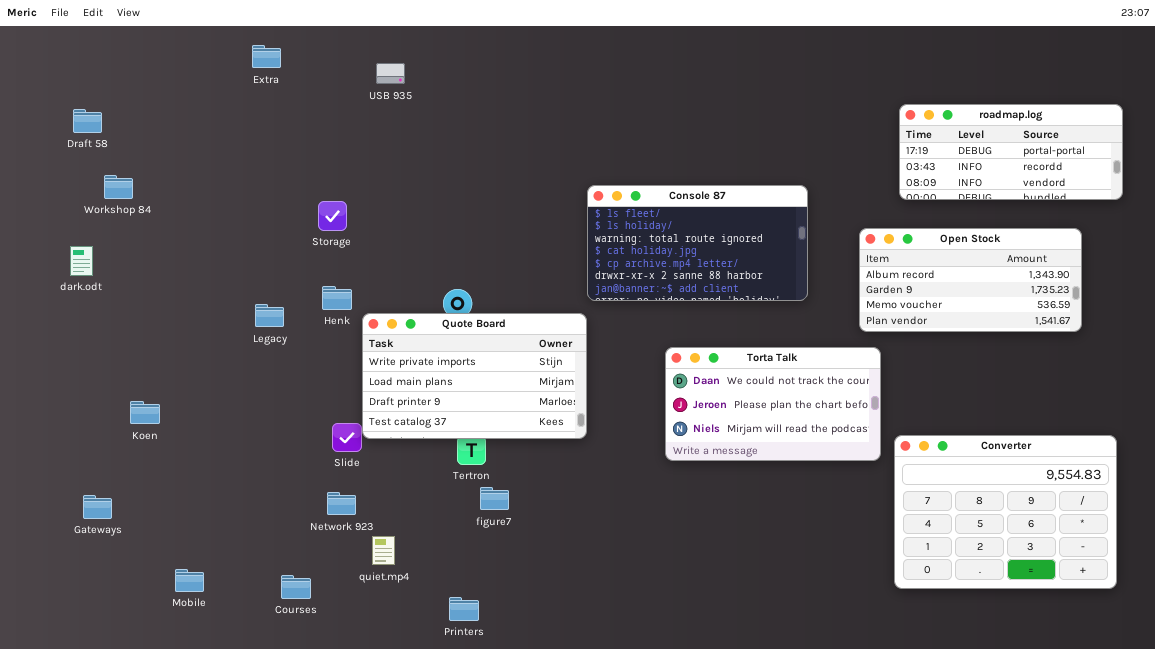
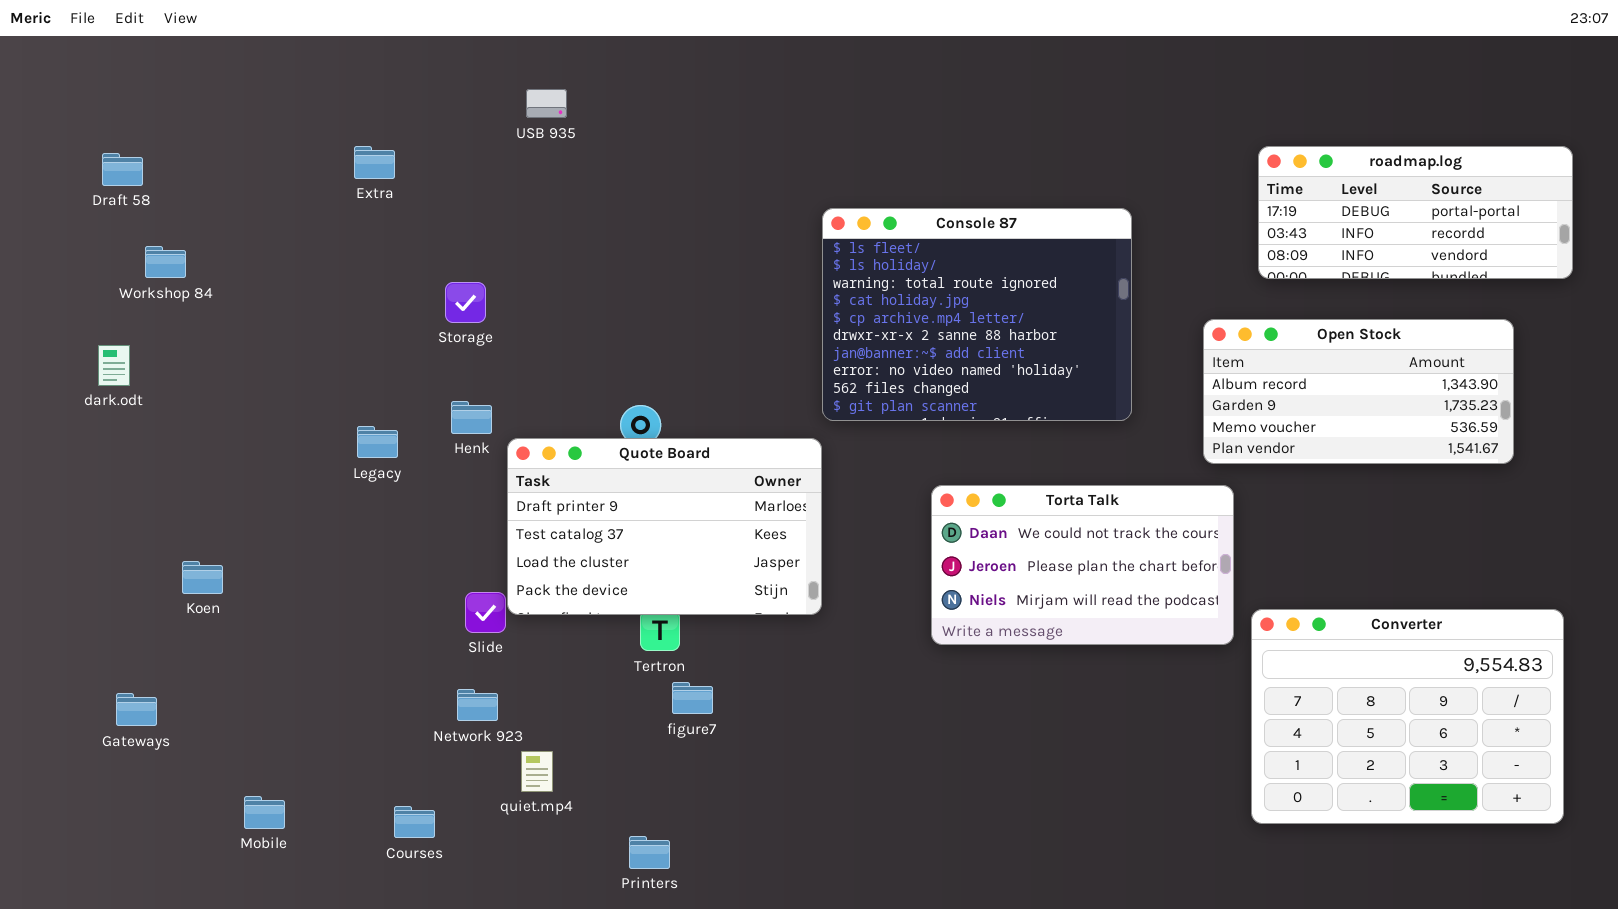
Extra: [252,45,281,68] -> [354,146,395,179], moved
Console 87: [587,185,808,301] -> [822,208,1132,421], resized
Quote Board: [362,313,587,439] -> [507,438,822,615], scrolled down 2 rows

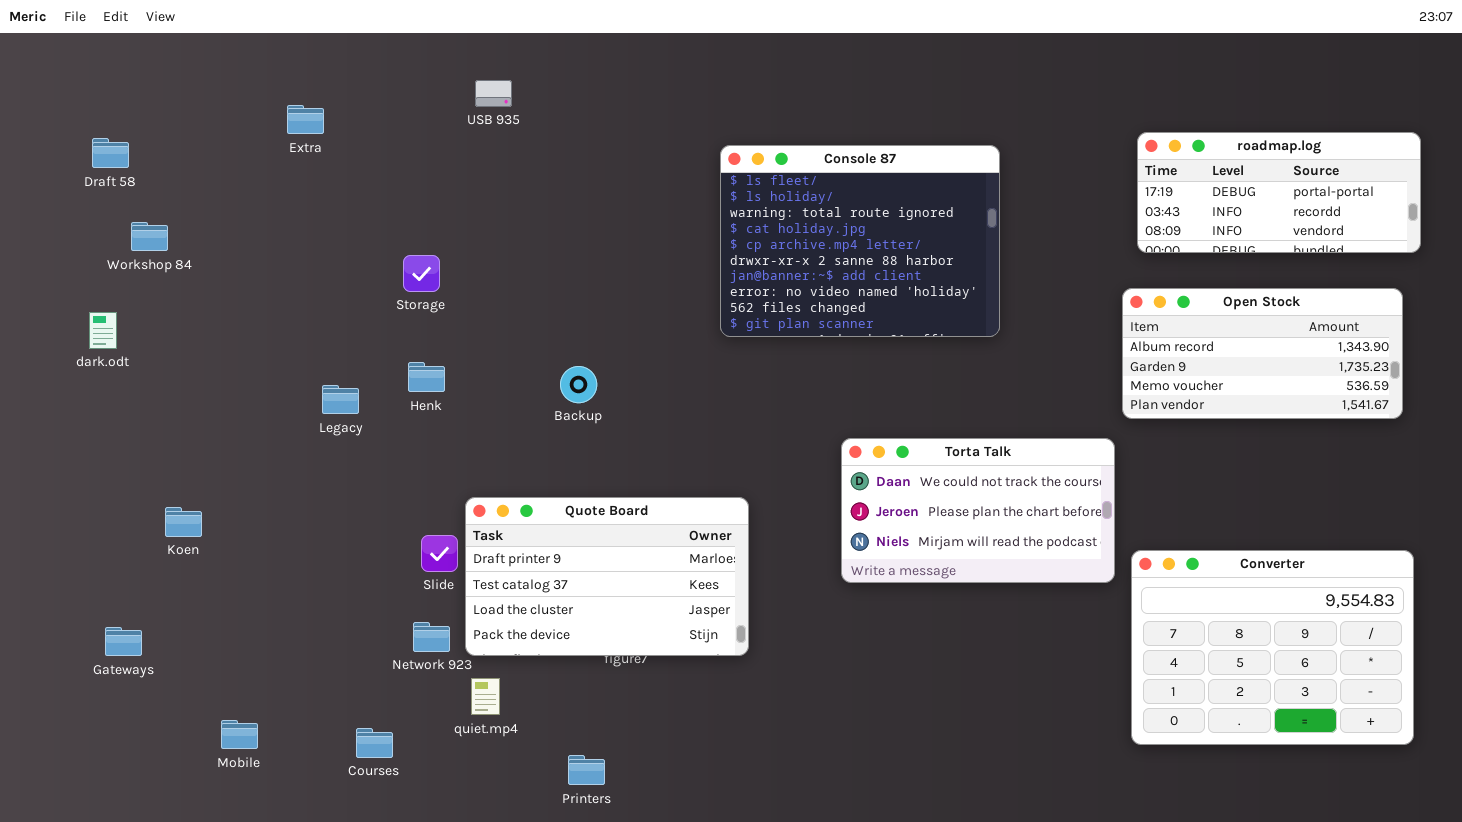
Extra: [354,146,395,179] -> [287,105,324,134], moved
Console 87: [822,208,1132,421] -> [720,145,1000,337], moved
Open Stock: [1203,319,1514,464] -> [1122,288,1403,419], moved
Quote Board: [507,438,822,615] -> [465,497,749,656], moved

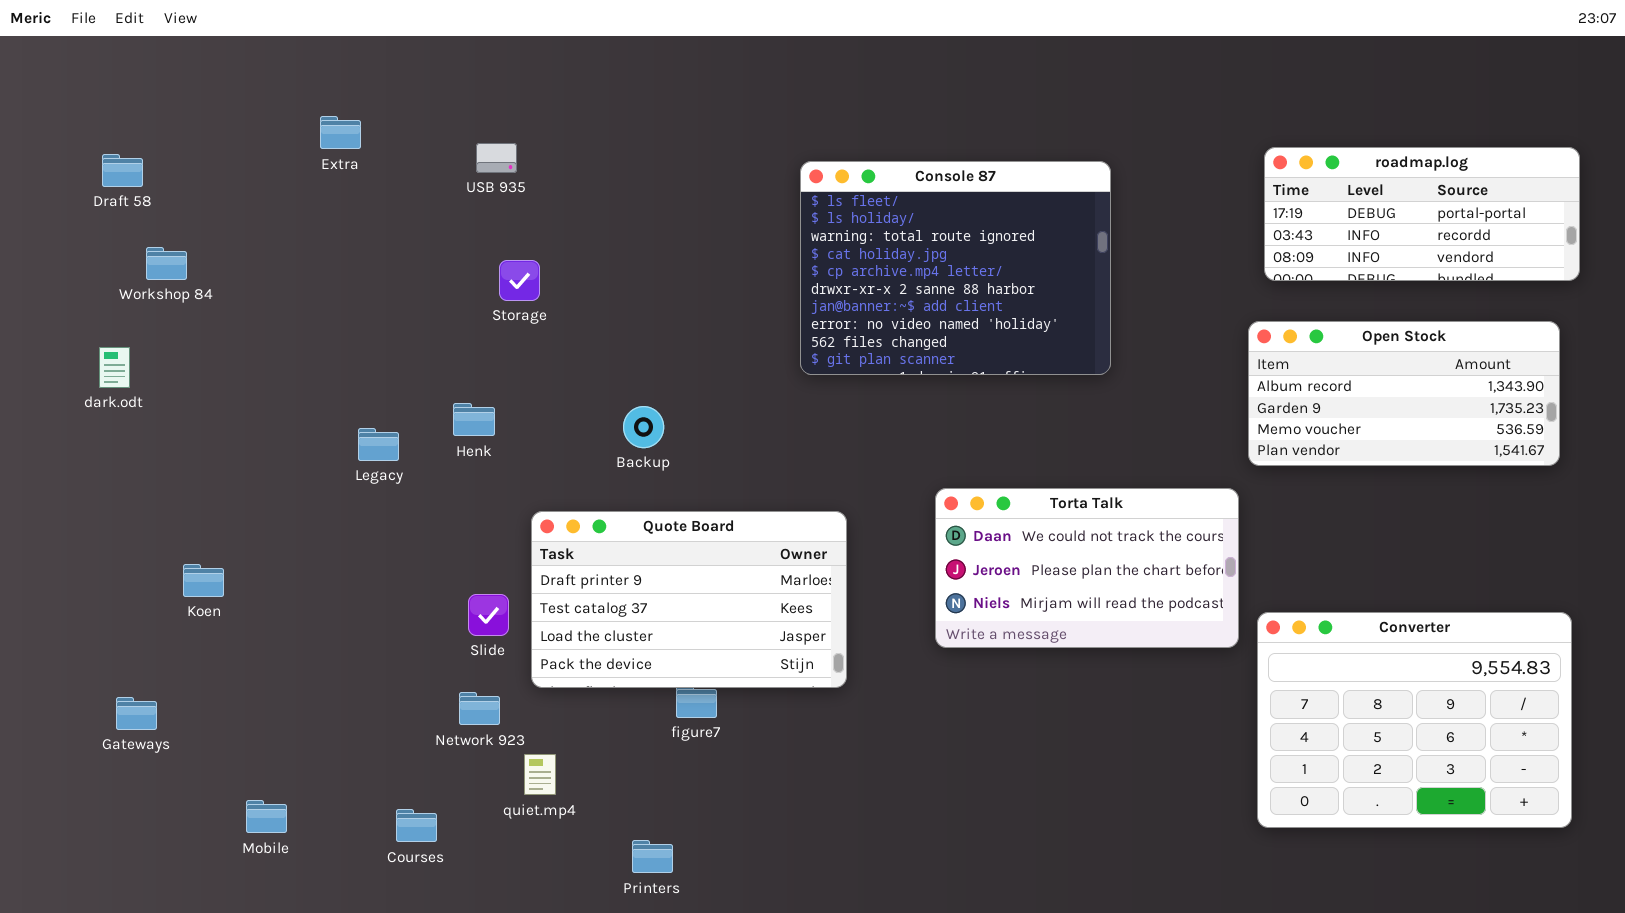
USB 935: [475,80,512,107] -> [476,143,517,173], moved
Storage: [403,255,440,292] -> [499,260,540,301], moved
Quote Board: [465,497,749,656] -> [531,511,847,688], moved

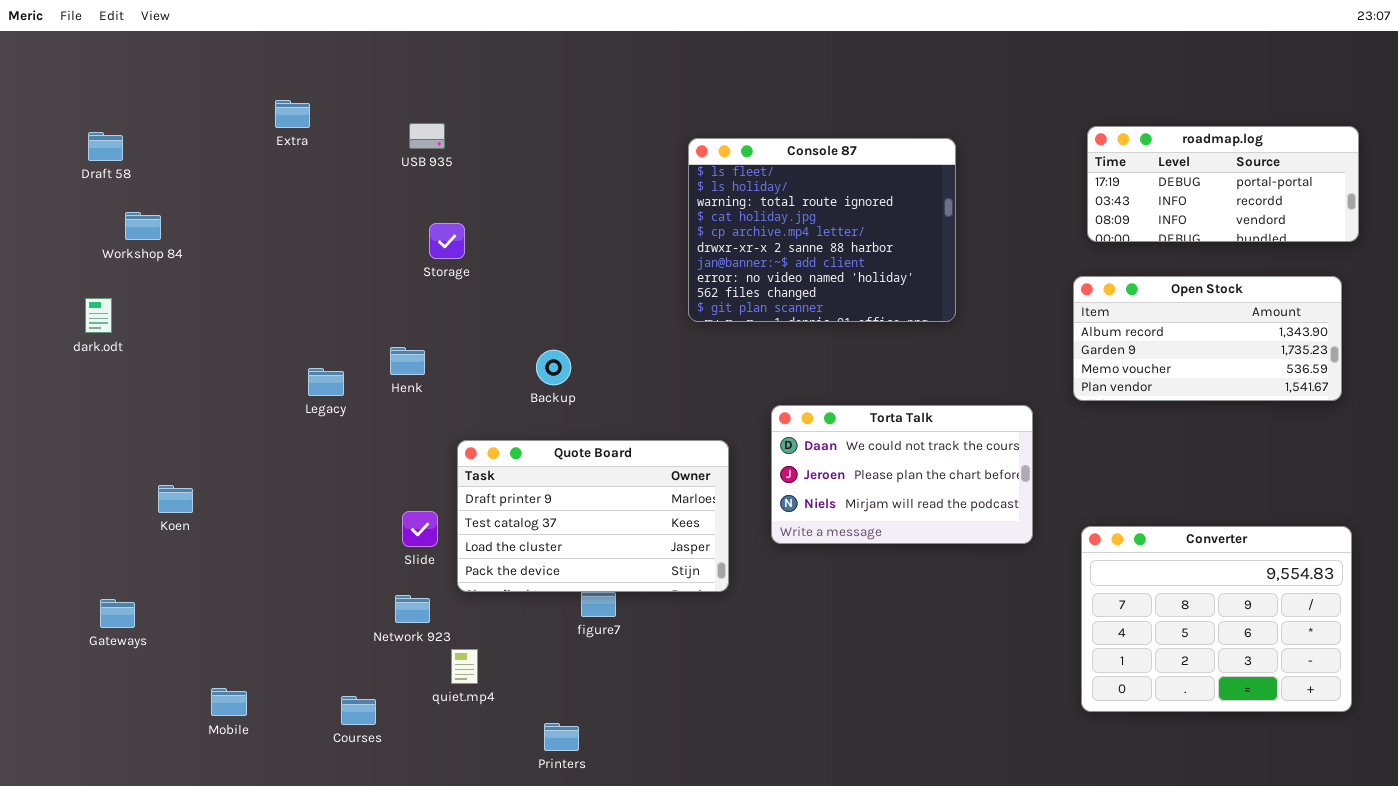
Torta Talk: [935,488,1239,648] -> [771,405,1033,544], moved

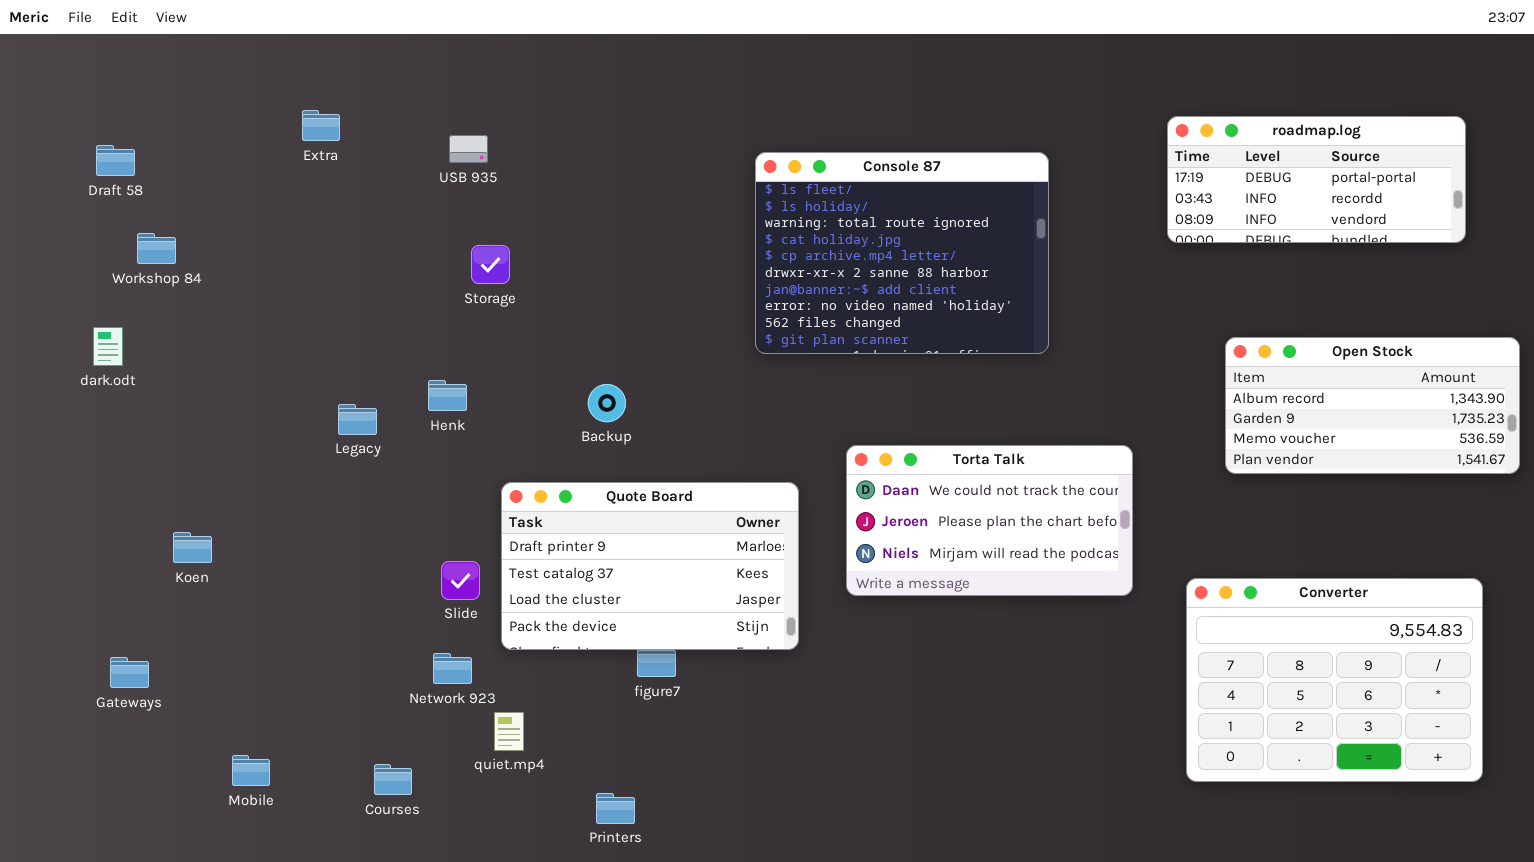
roadmap.log: [1087,126,1359,242] -> [1167,116,1466,243], moved
Open Stock: [1073,276,1342,401] -> [1225,337,1520,474], moved

